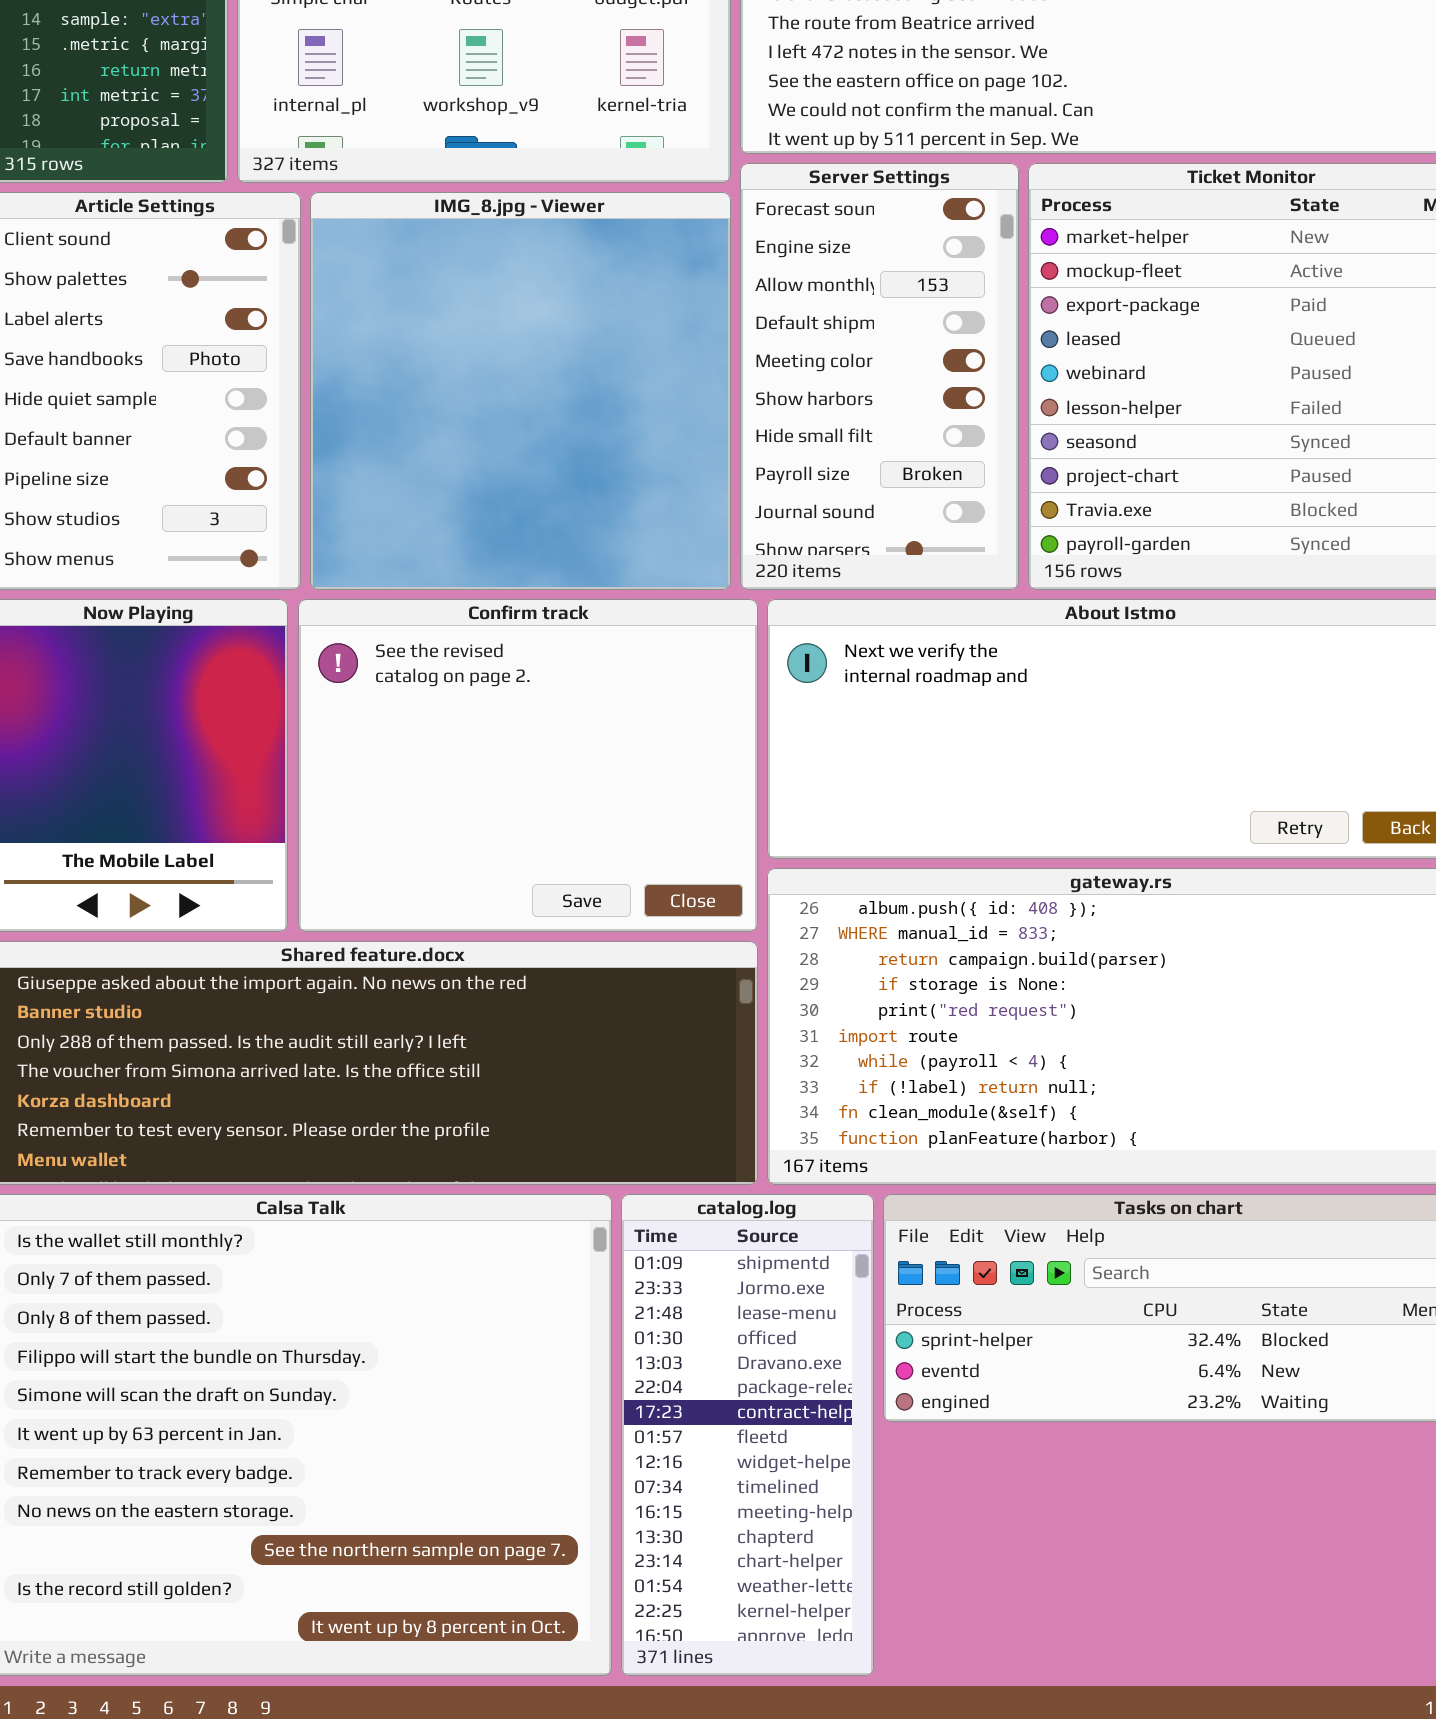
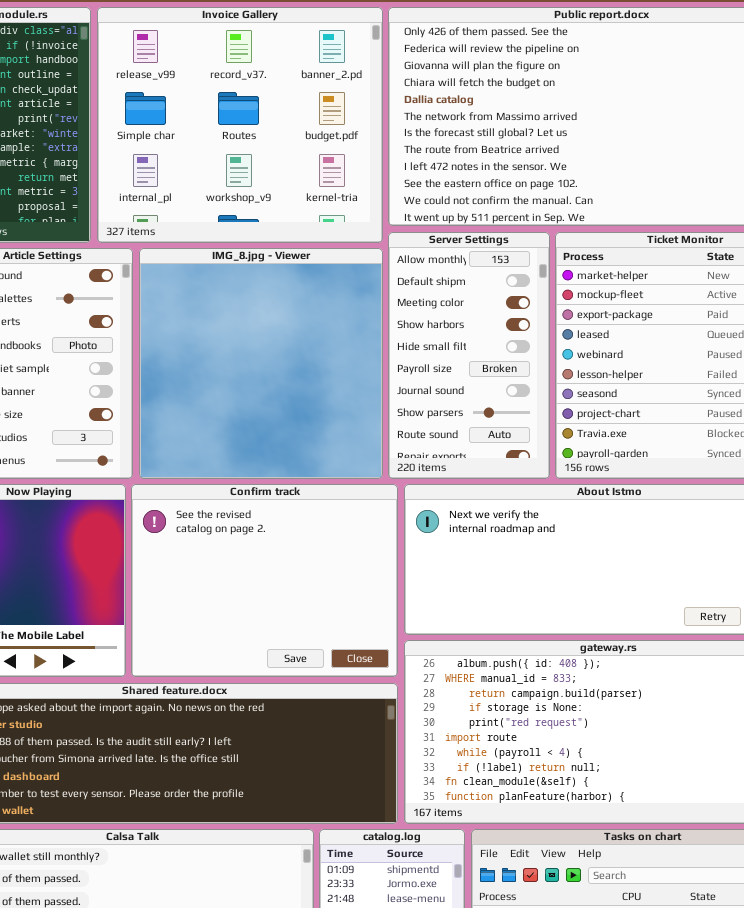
Server Settings: [740,163,1019,590] -> [388,232,550,479], scrolled down 2 rows

